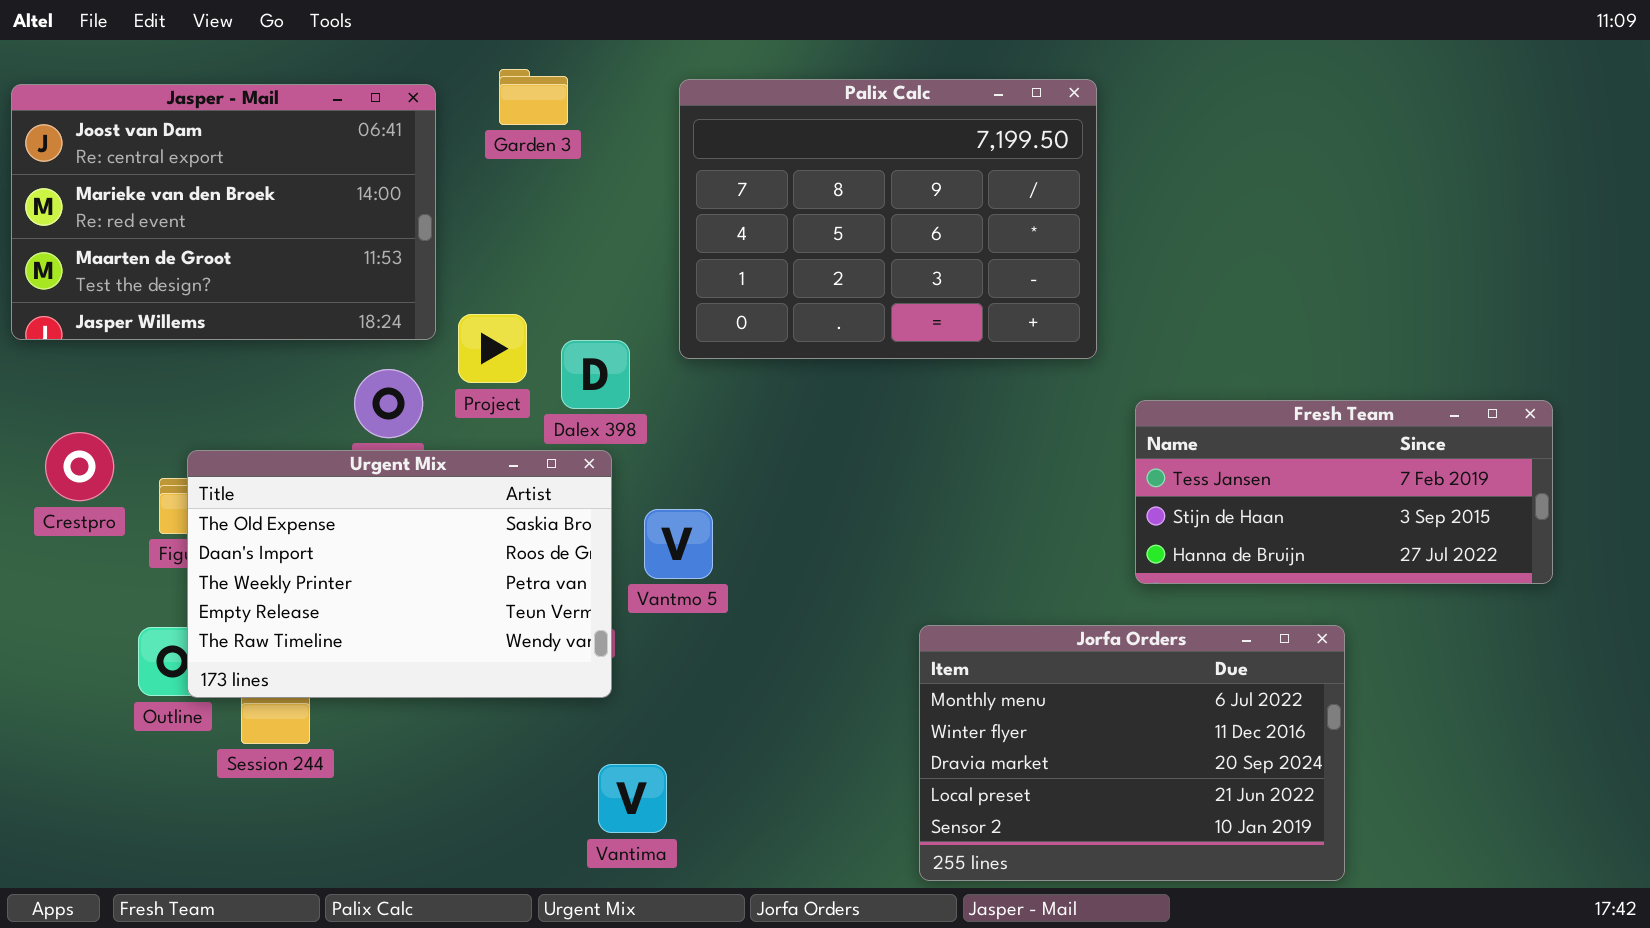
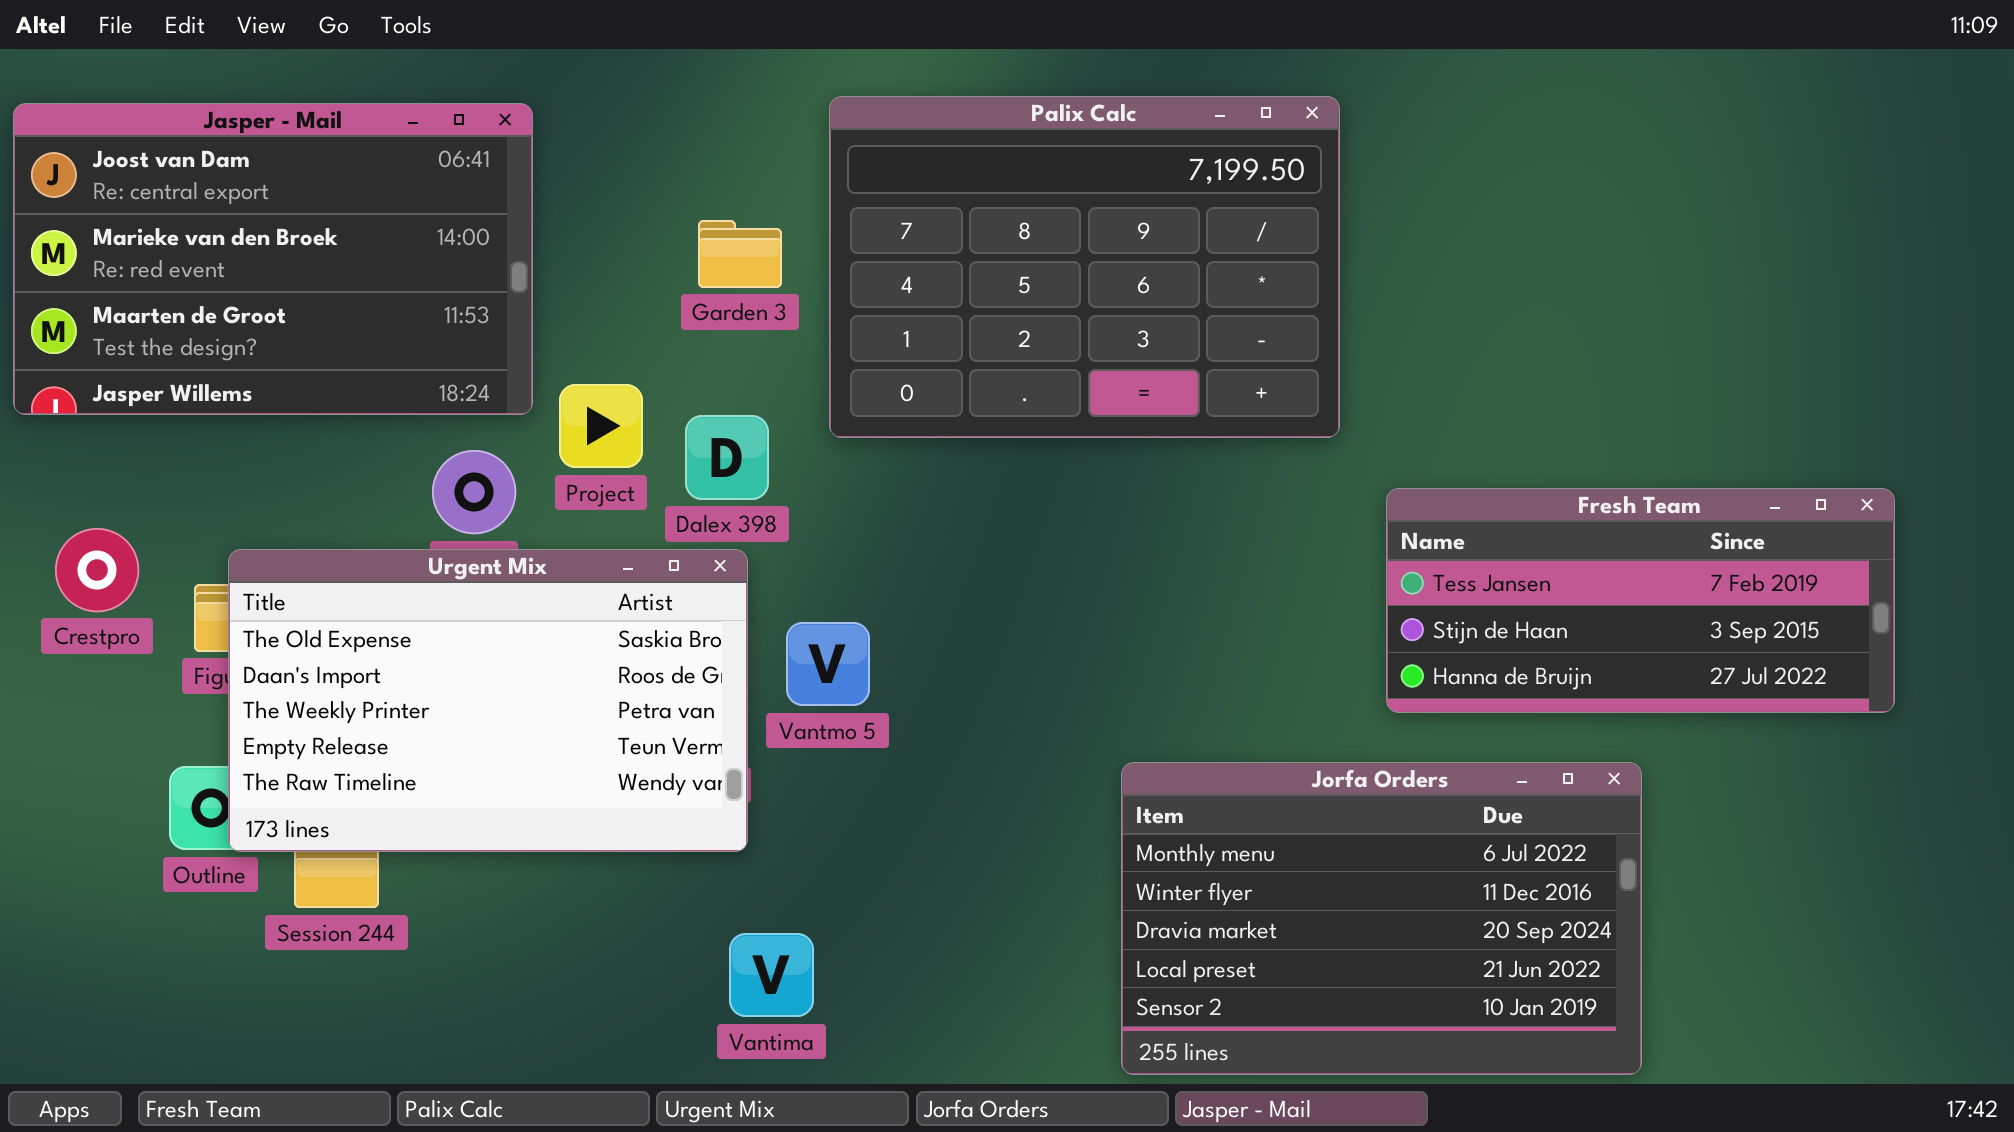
Garden 3: [499,69,568,125] -> [698,220,782,288], moved

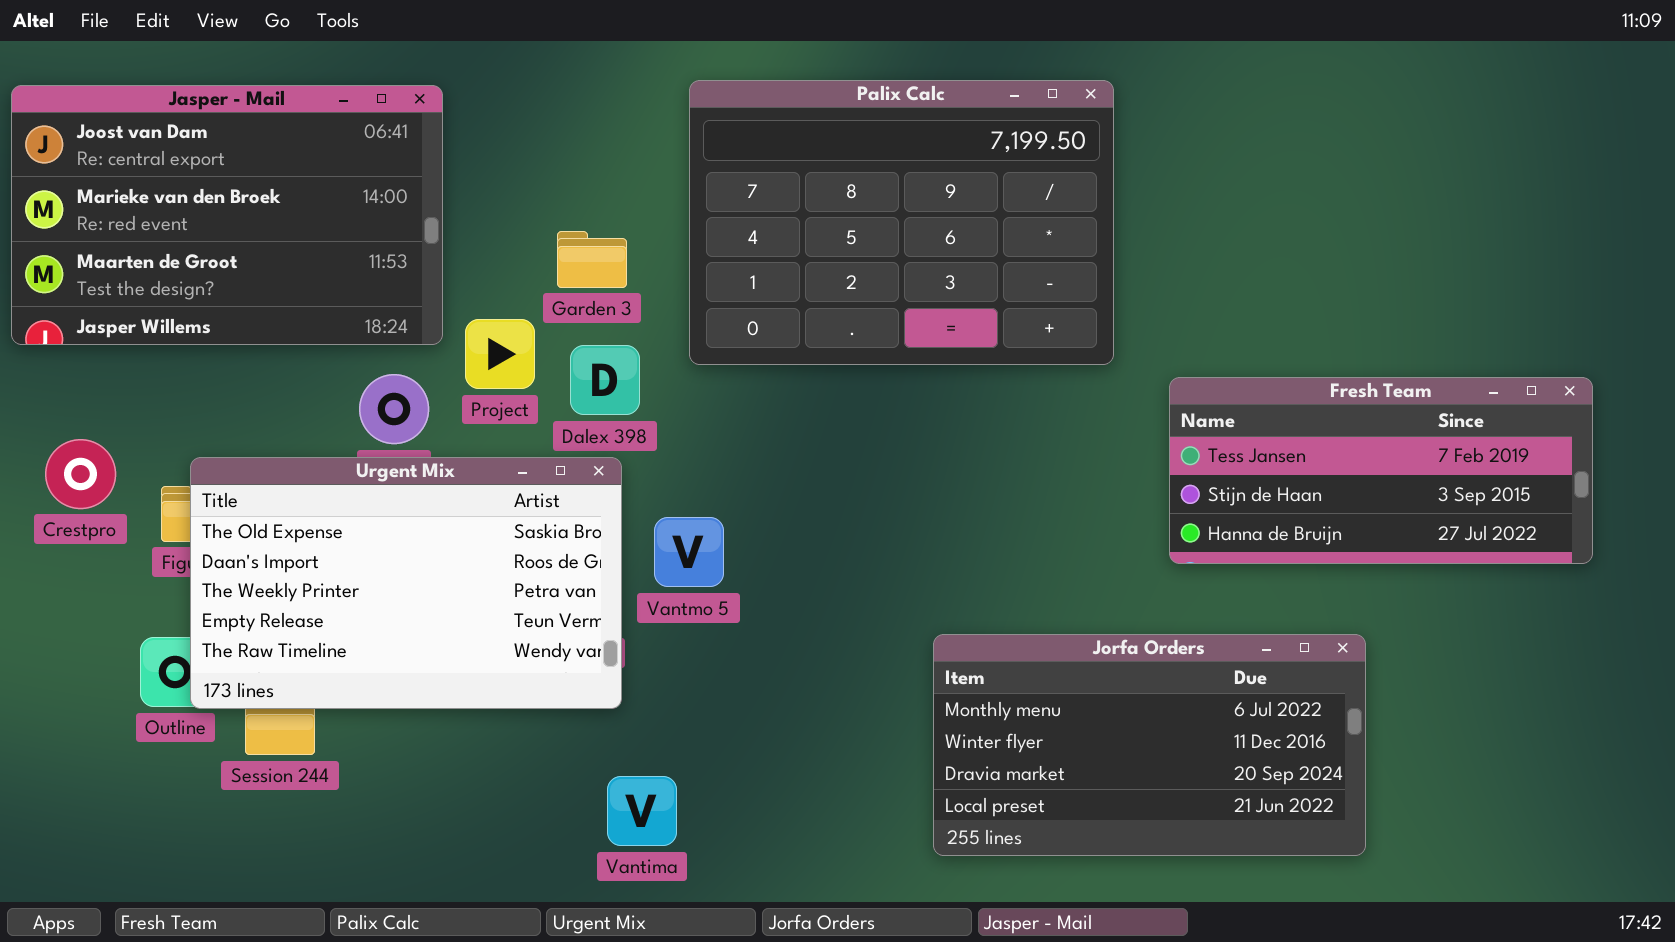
Garden 3: [698,220,782,288] -> [557,231,627,288], moved
Fresh Team: [1386,488,1895,713] -> [1169,377,1593,564], moved
Jorfa Orders: [1121,762,1642,1075] -> [933,634,1366,856], resized

